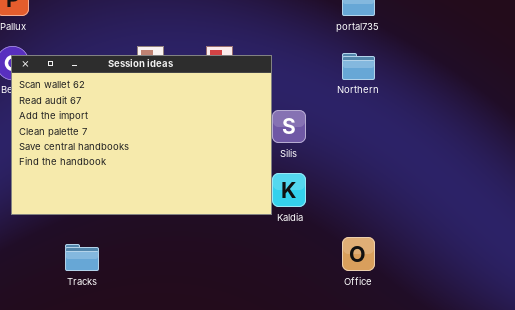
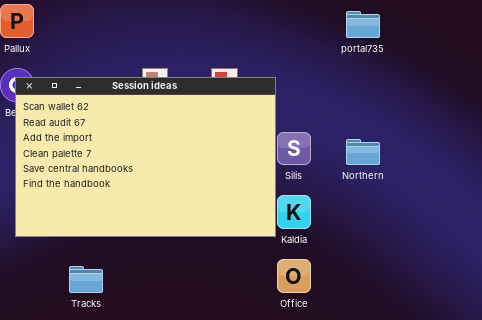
Northern: [342,53,375,80] -> [346,139,380,165], moved
Office: [342,237,375,271] -> [277,259,311,293], moved

